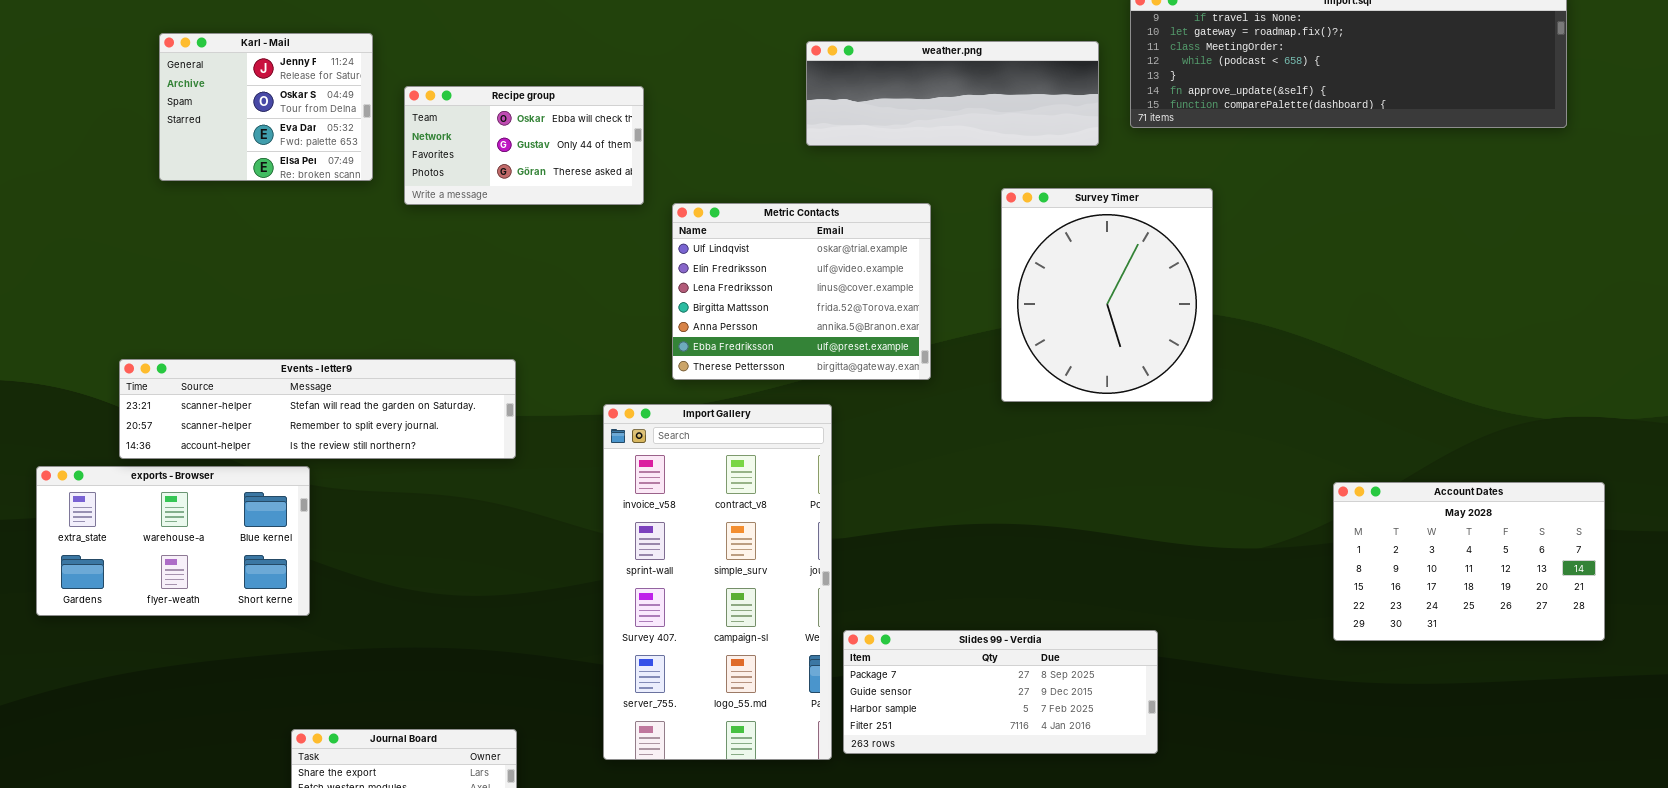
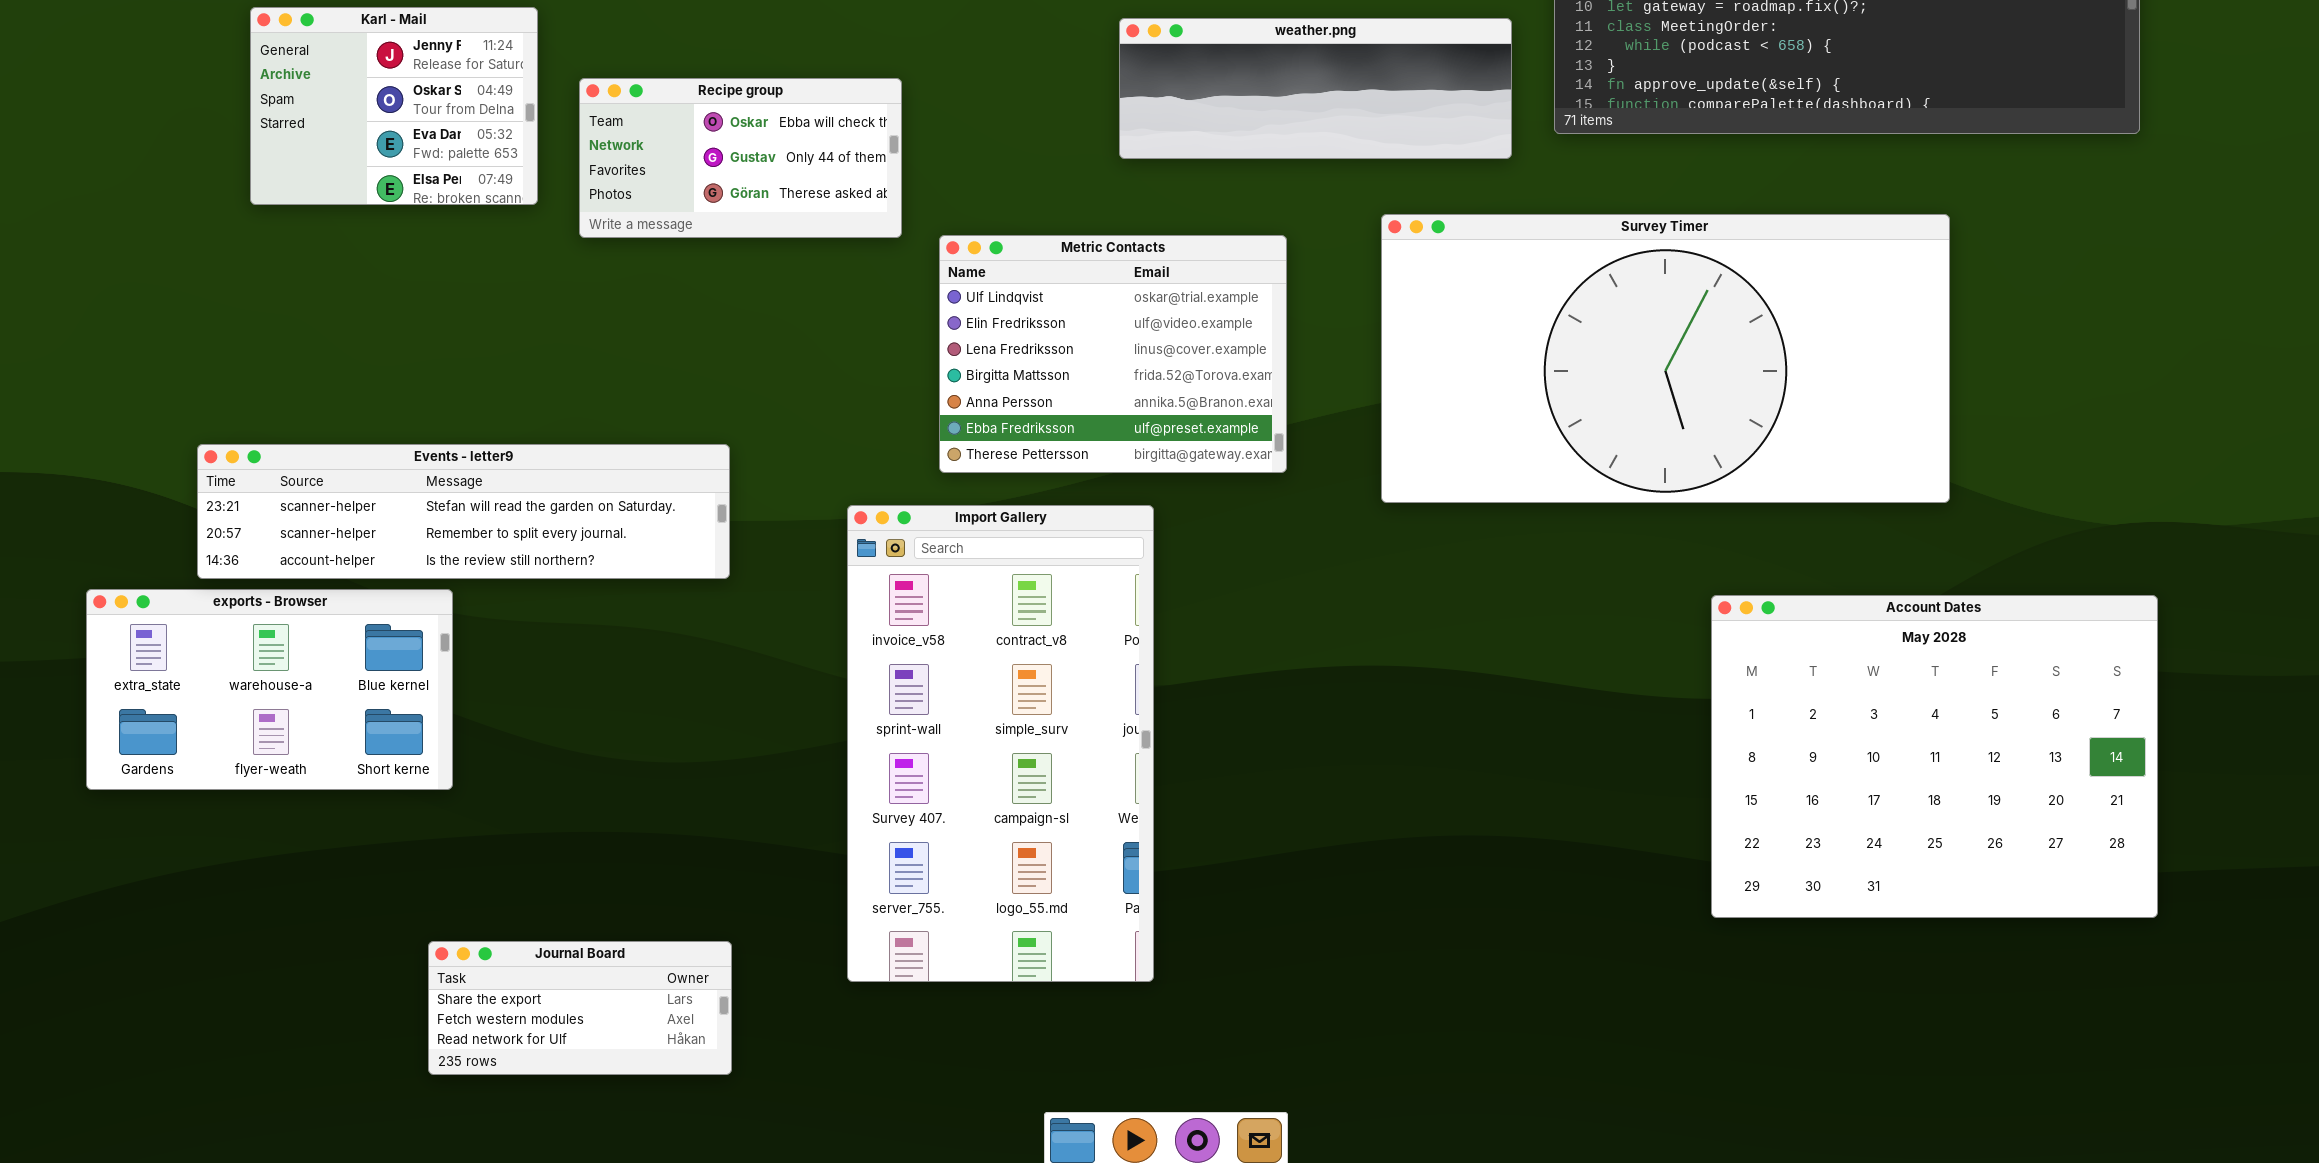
Survey Timer: [1001,188,1213,402] -> [1381,214,1950,503], resized
Account Dates: [1333,482,1605,641] -> [1711,595,2158,918], moved, resized
Slides 99 - Verdia: [843,630,1158,754] -> none, closed

